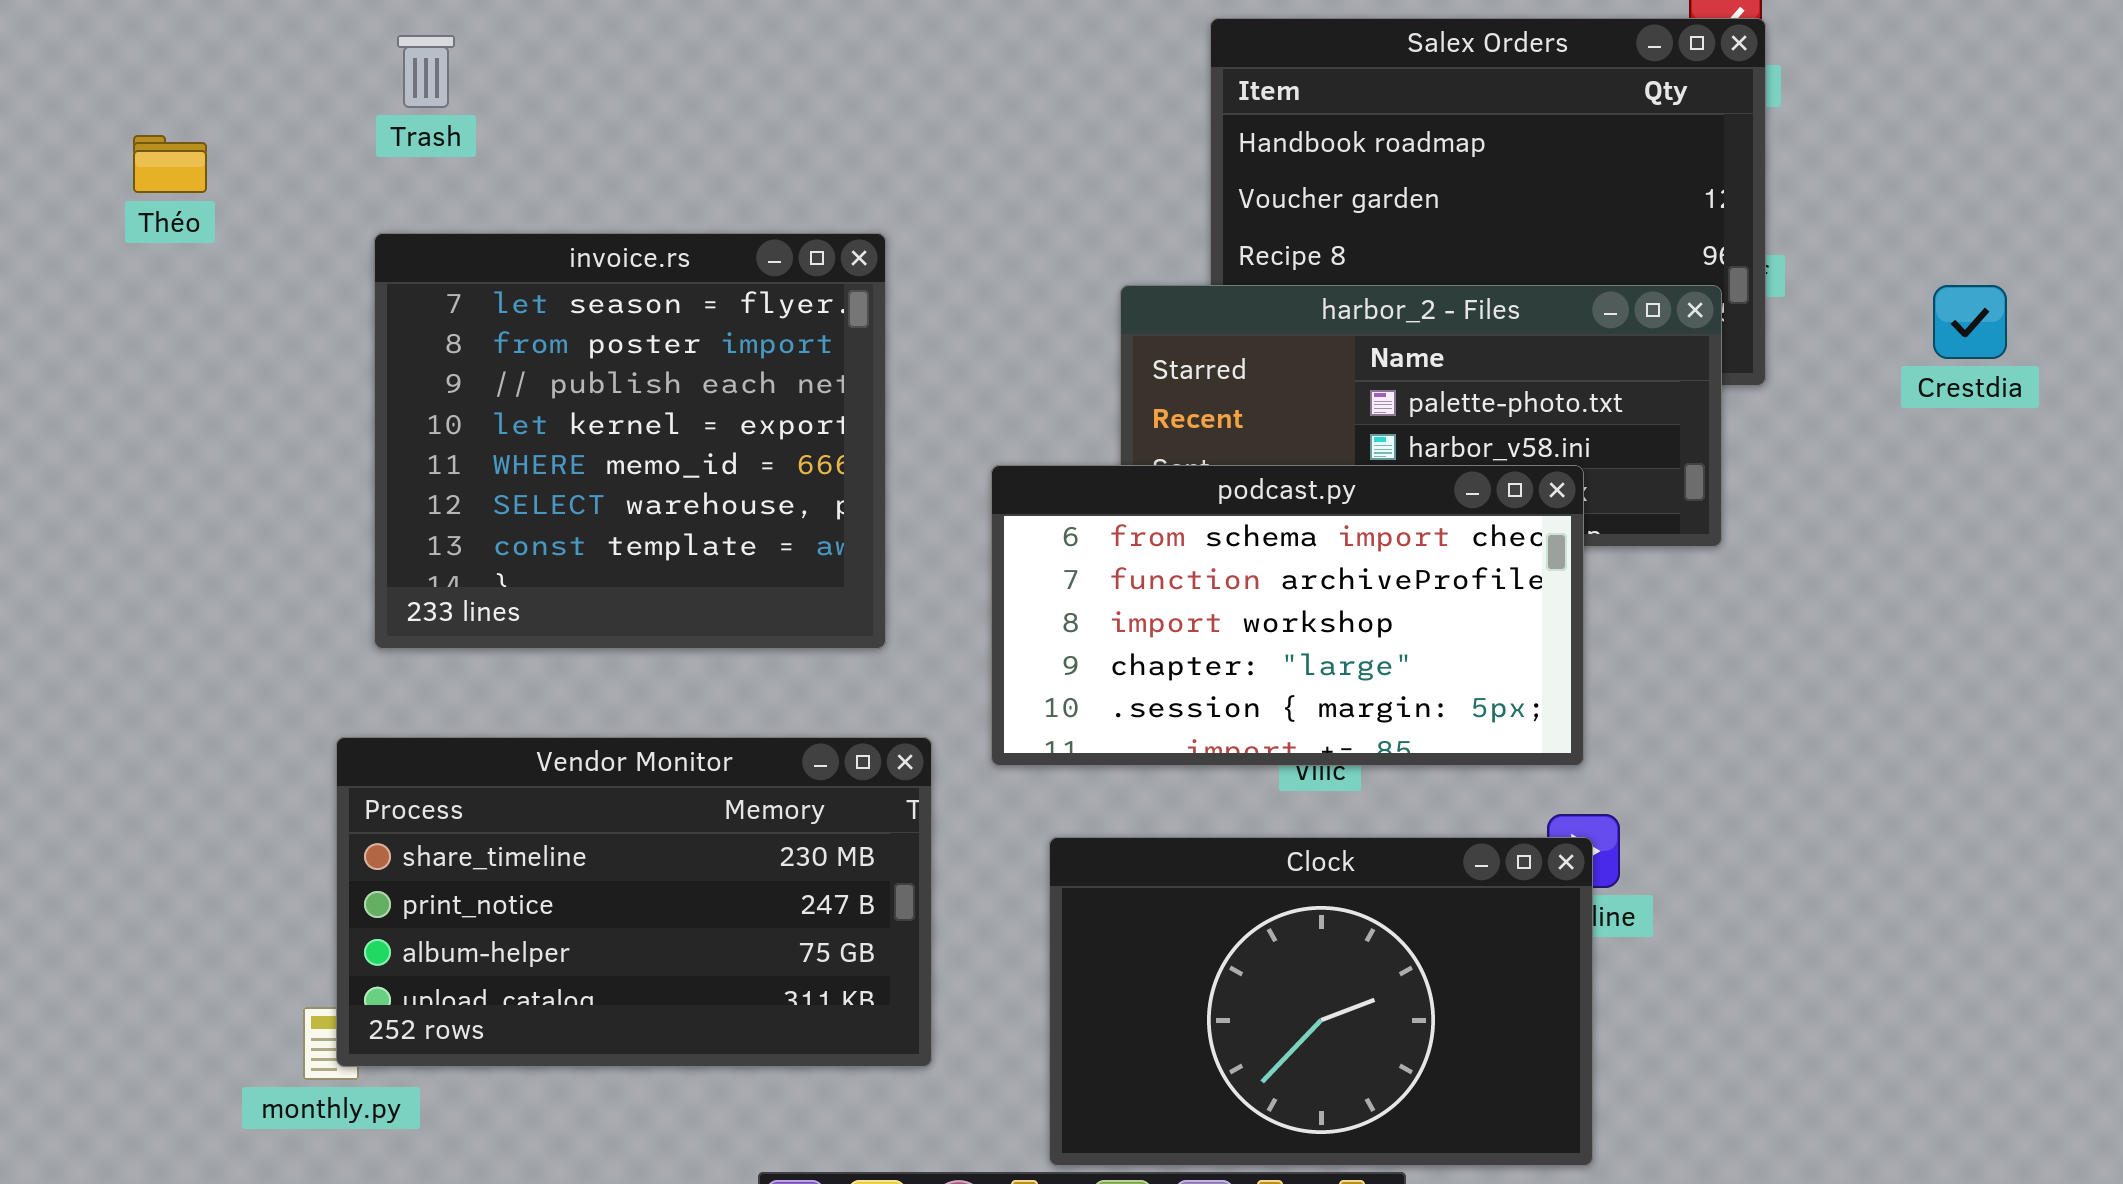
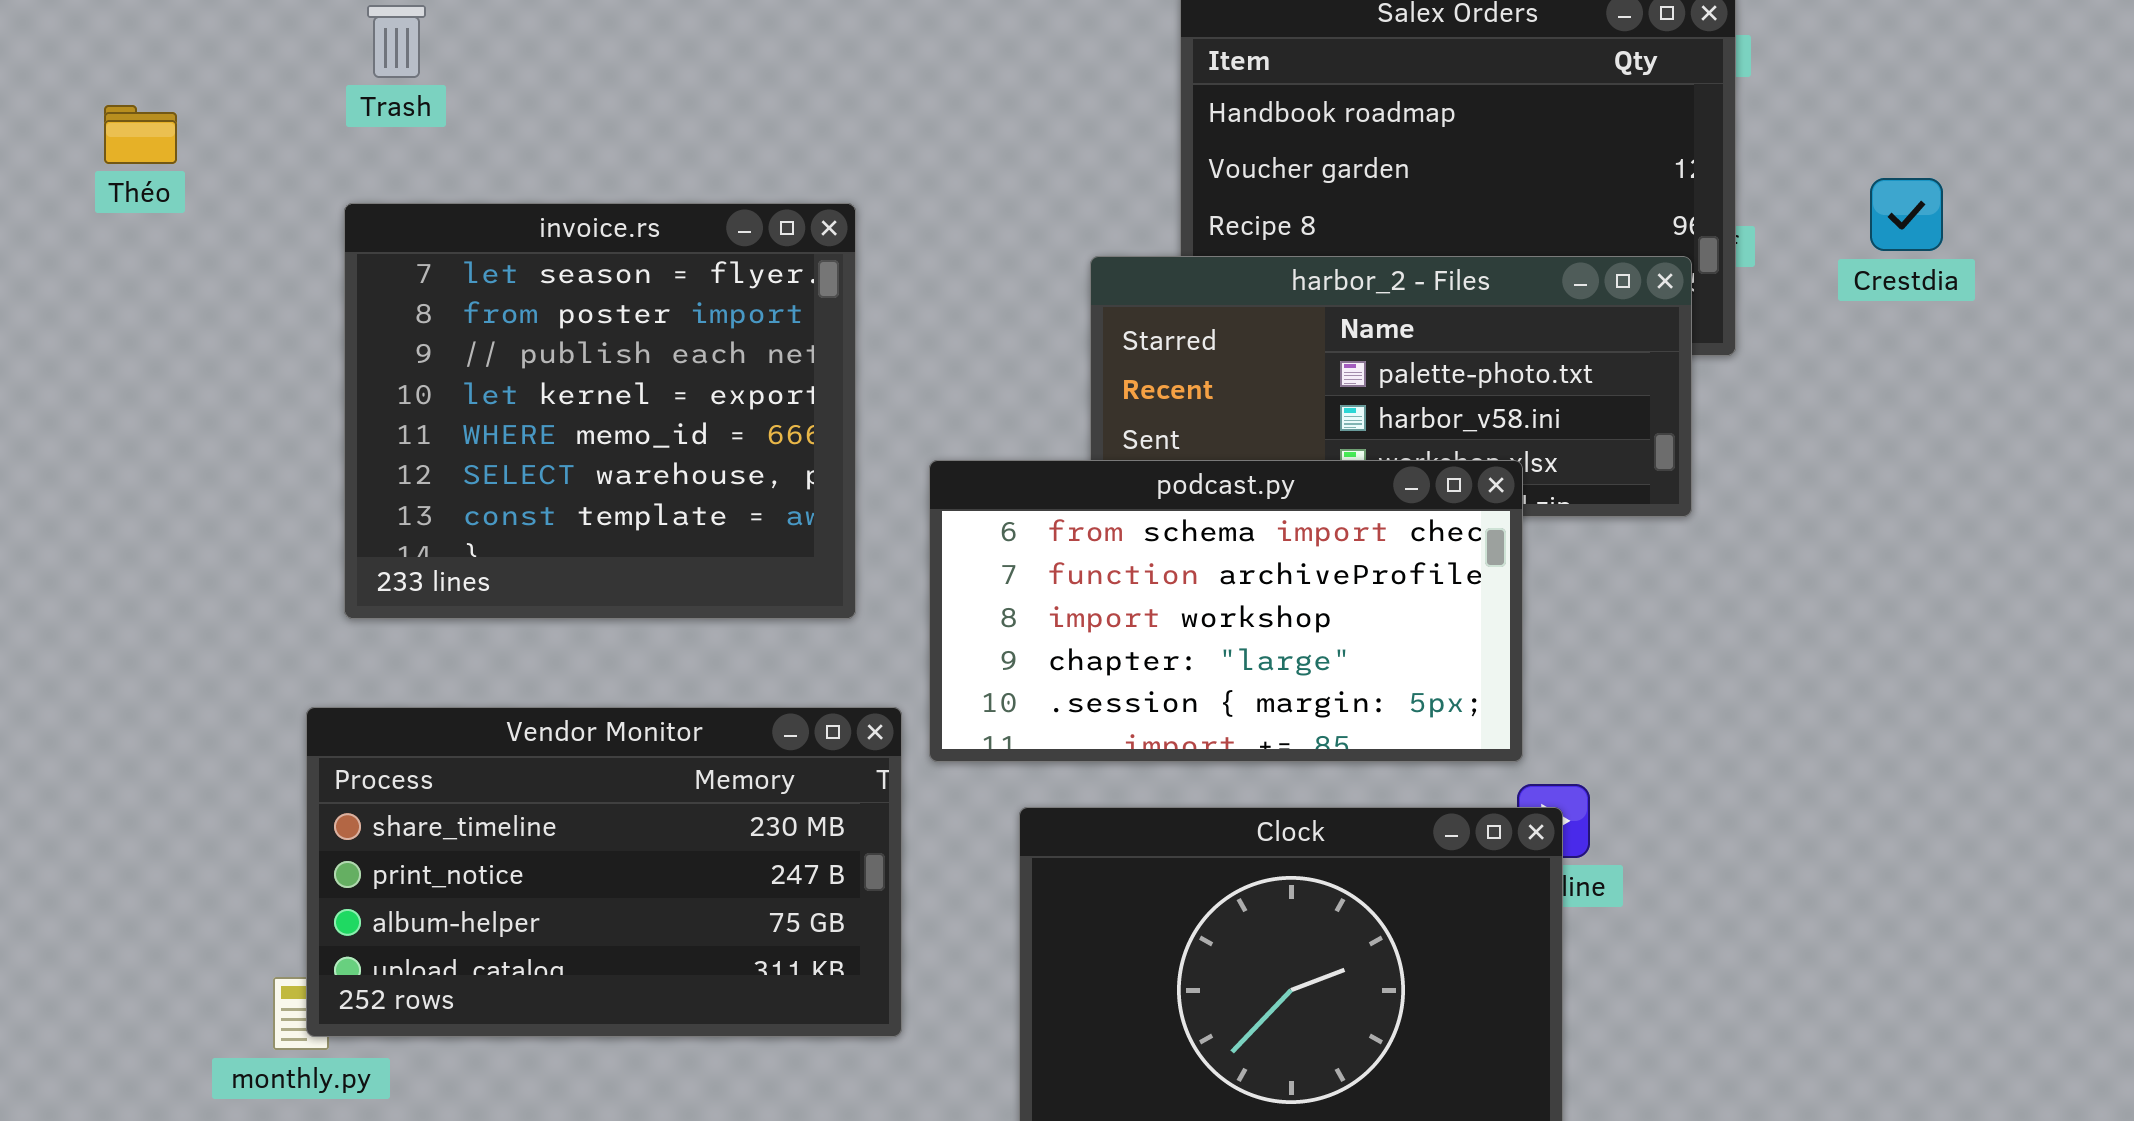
Crestdia: [1933,285,2007,359] -> [1870,178,1943,251], moved
podcast.py: [991,465,1584,766] -> [929,460,1523,762], moved

